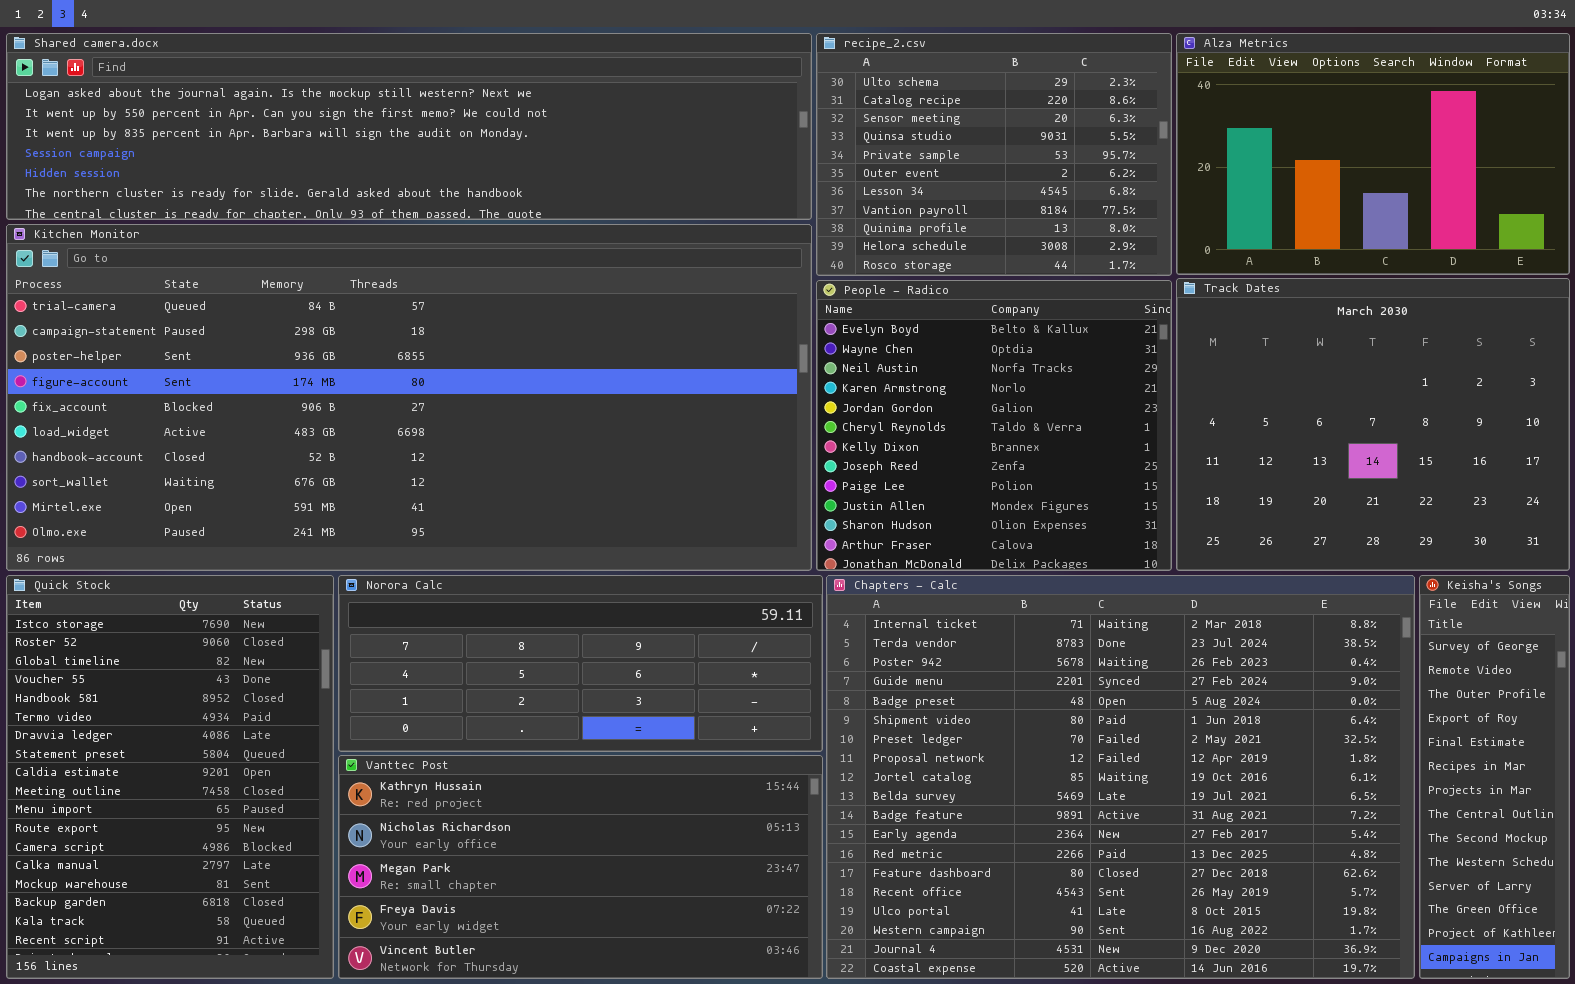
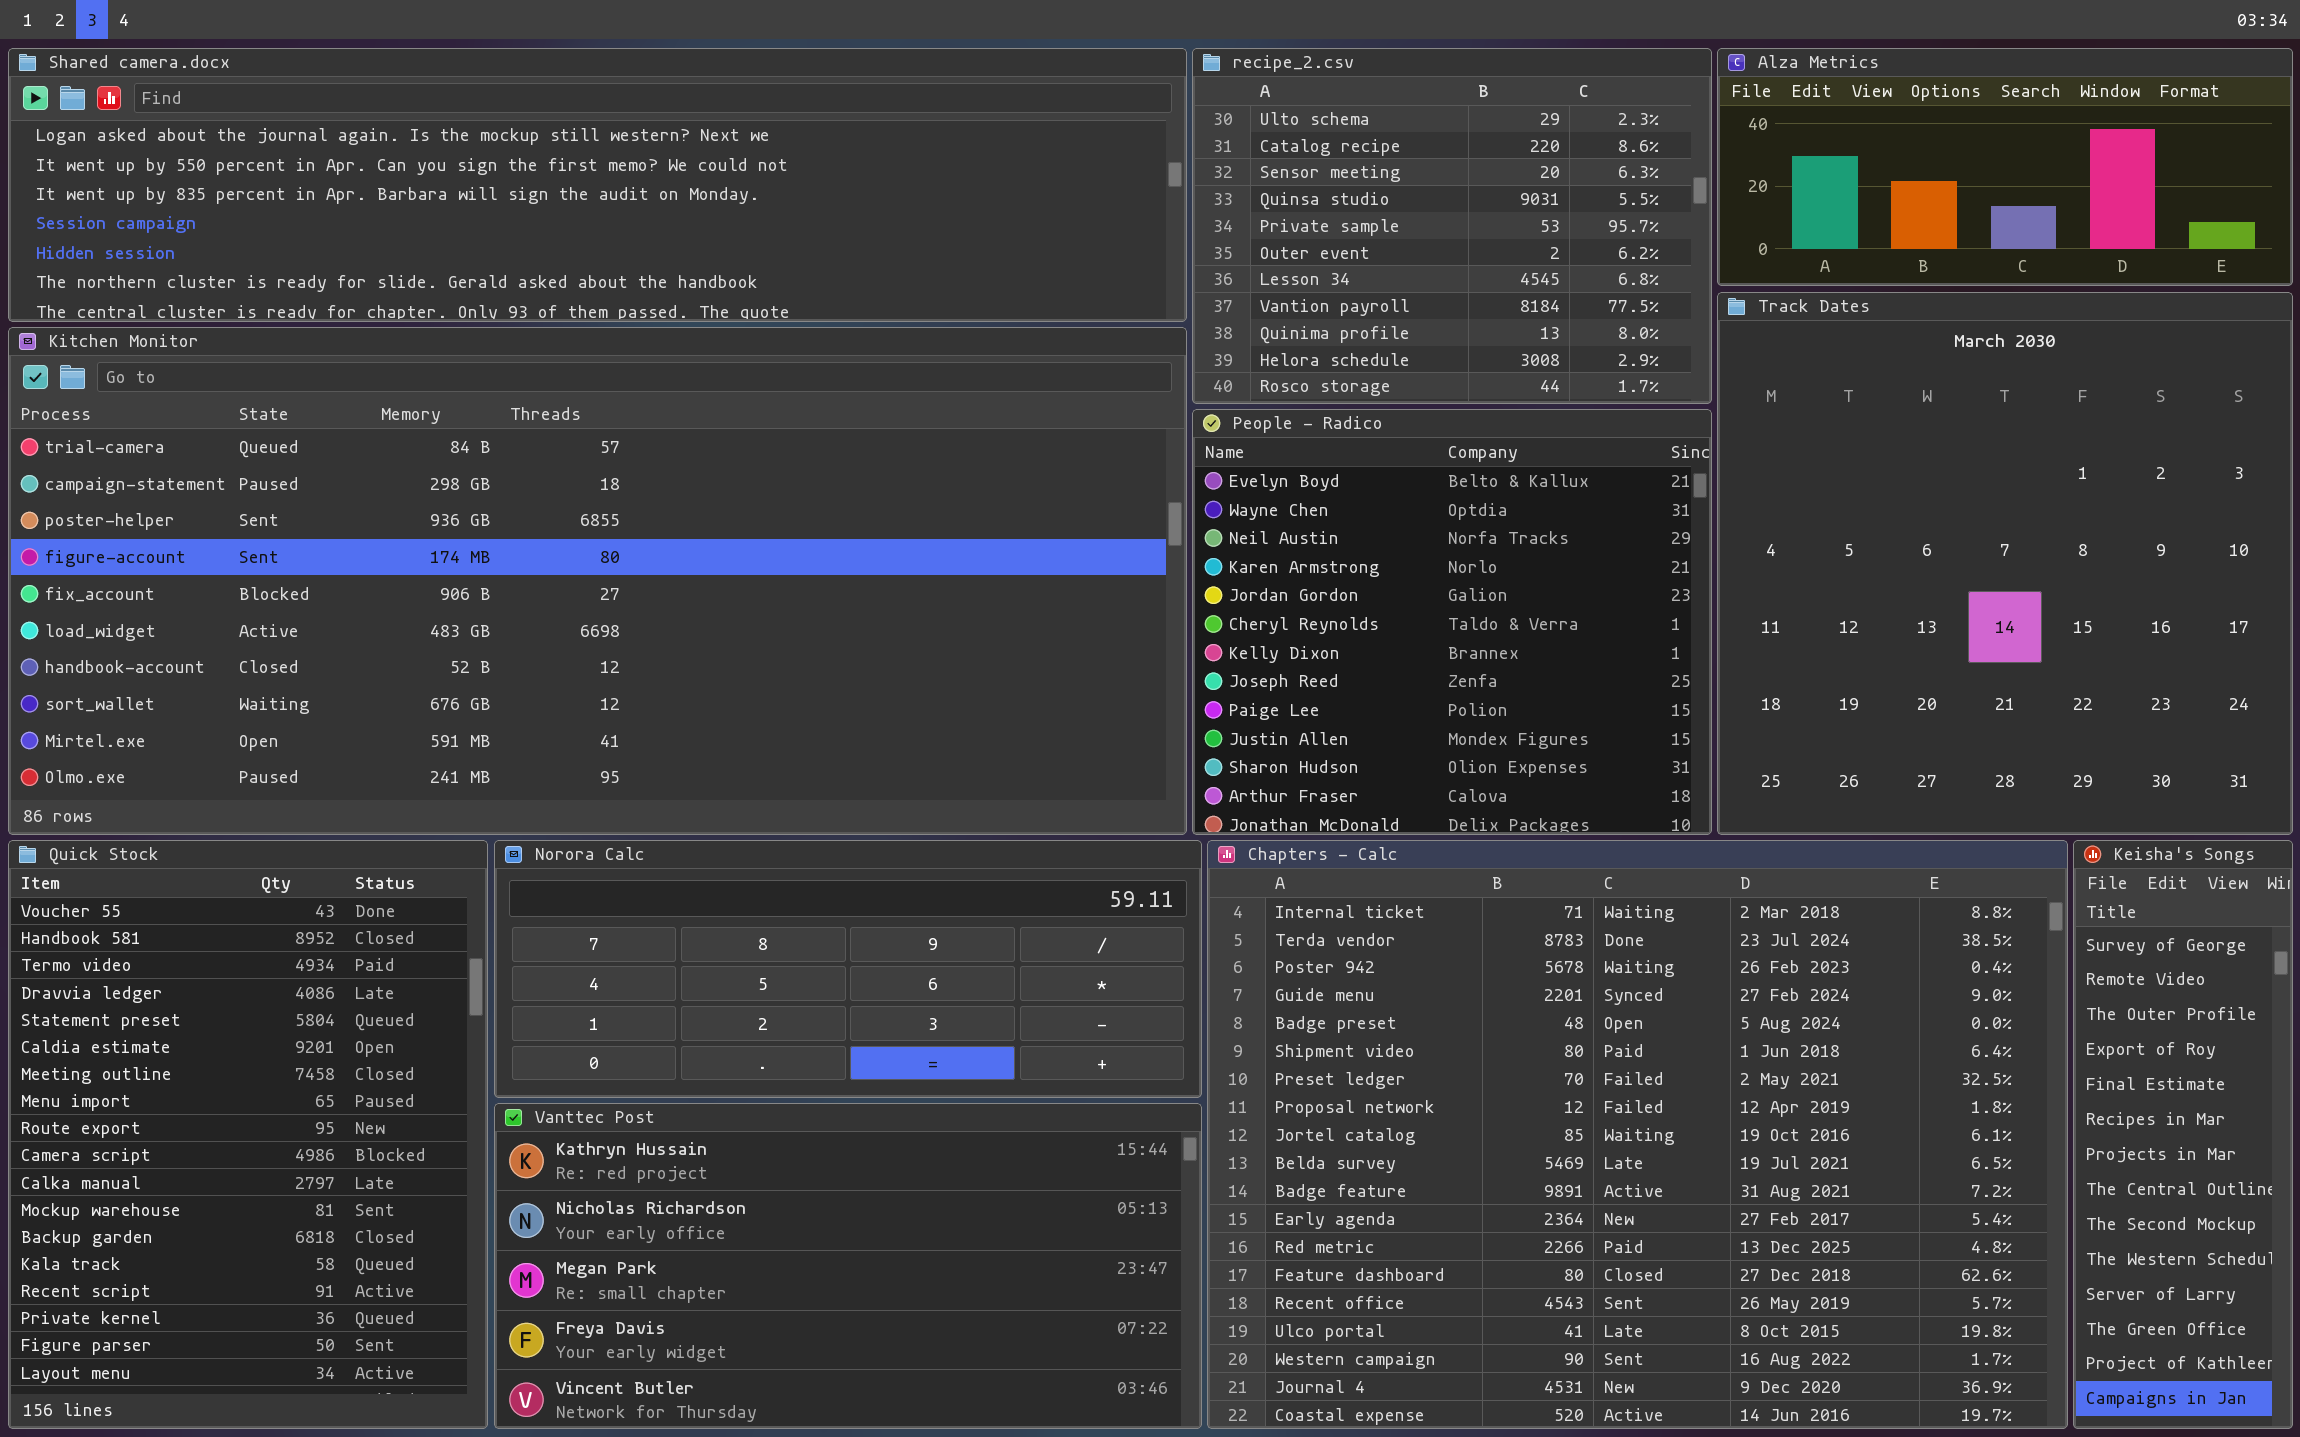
Alza Metrics: [1176,33,1570,275] -> [1717,48,2293,286], resized
Track Dates: [1176,278,1570,571] -> [1717,292,2293,835], resized
Quick Stock: [6,575,334,979] -> [8,840,488,1429], scrolled down 3 rows

